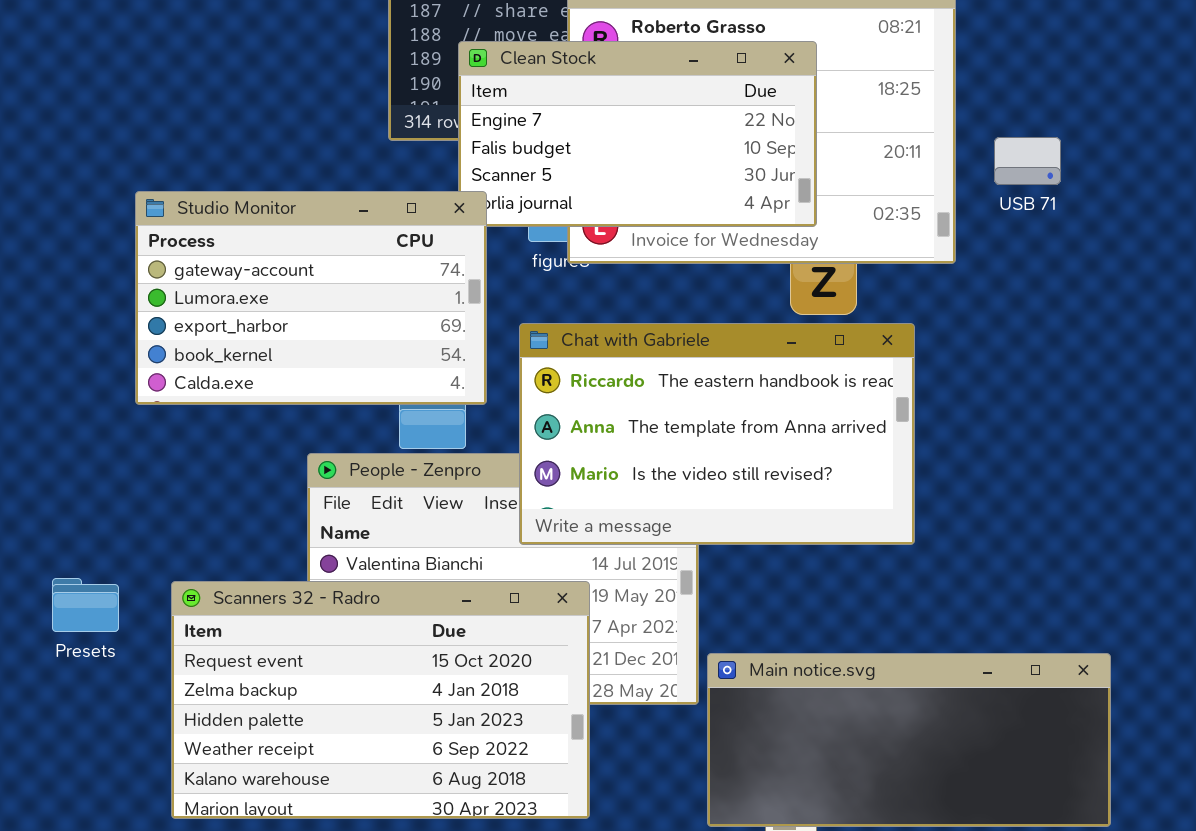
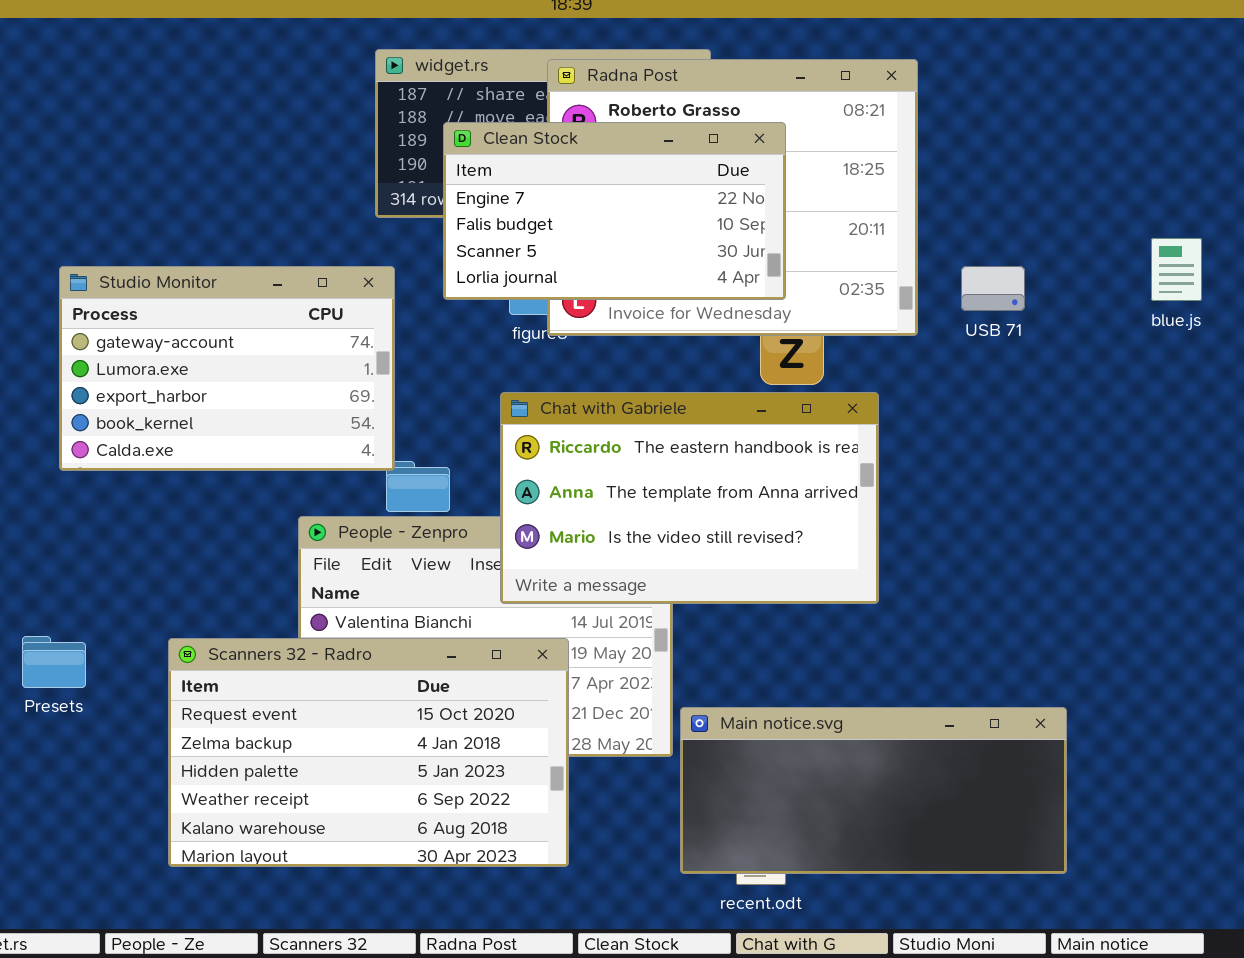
USB 71: [994,137,1061,185] -> [961,266,1025,311], moved
Studio Monitor: [135,191,487,405] -> [59,266,395,471], moved
Presets: [52,578,119,632] -> [22,636,86,688], moved

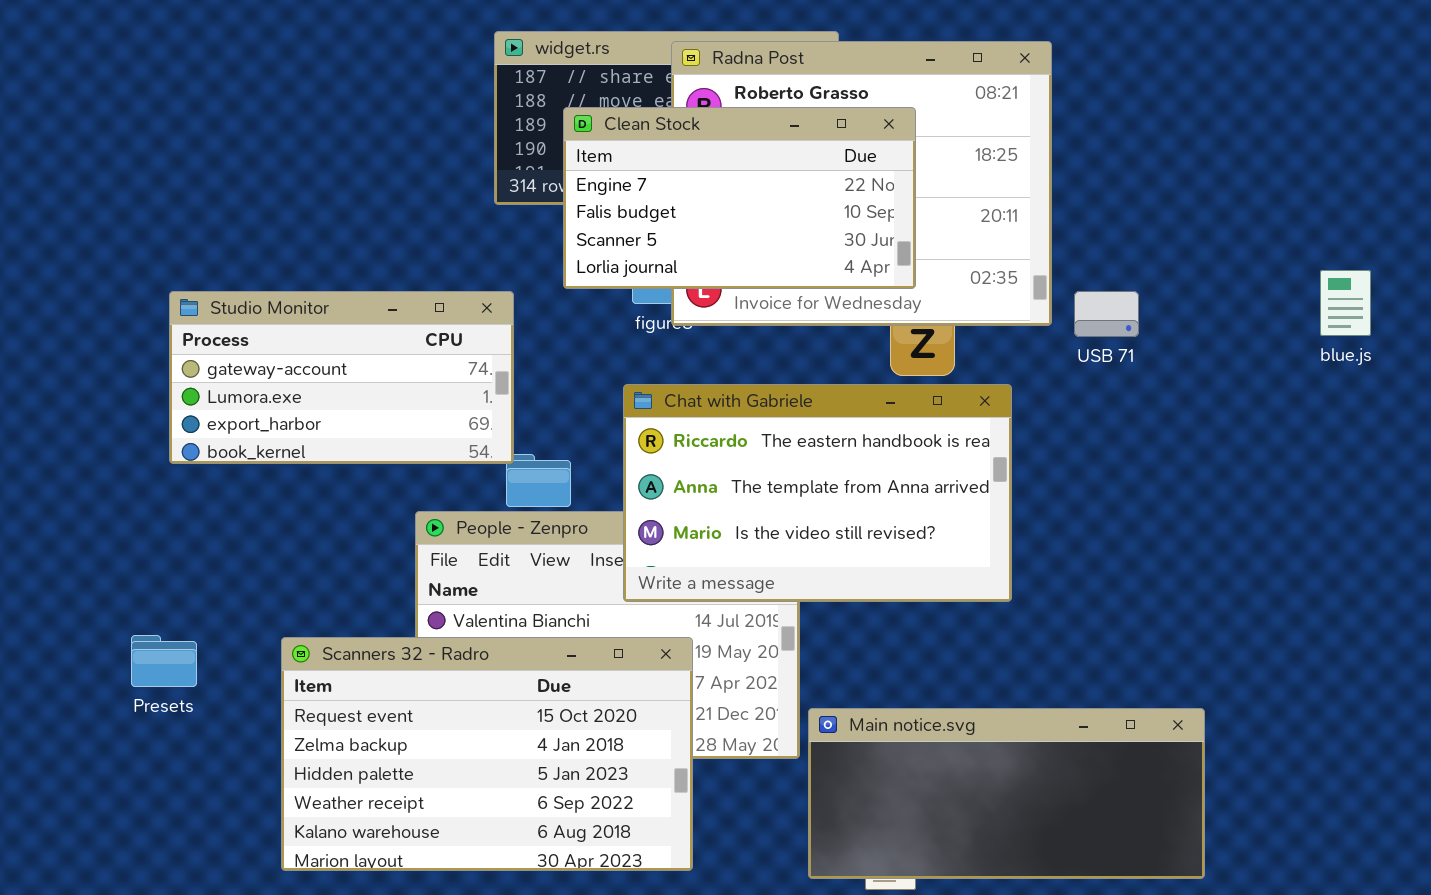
blue.js: [1151,238,1202,301] -> [1320,270,1371,336], moved
Studio Monitor: [59,266,395,471] -> [169,291,514,464], resized
USB 71: [961,266,1025,311] -> [1074,291,1139,337], moved

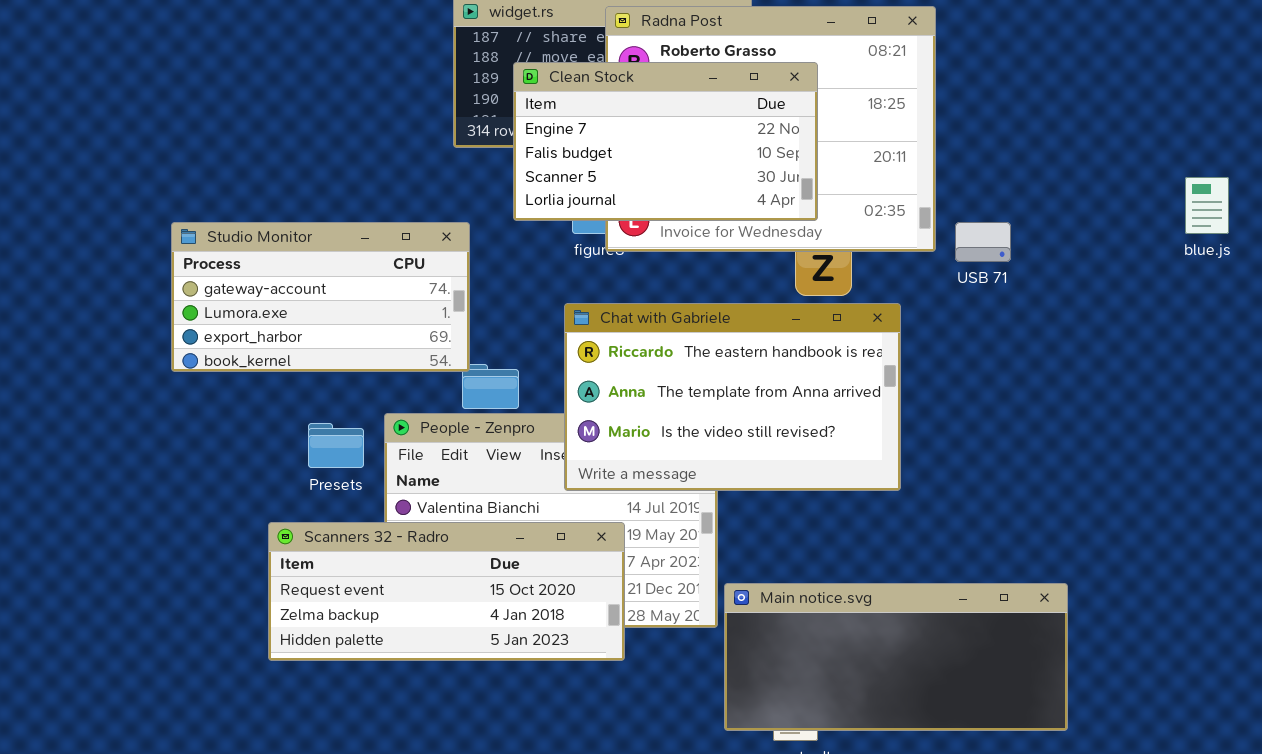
blue.js: [1320,270,1371,336] -> [1185,177,1229,234], moved
Presets: [131,635,197,687] -> [308,423,364,468], moved
Scanners 32 - Radro: [281,637,693,871] -> [268,522,625,661], resized

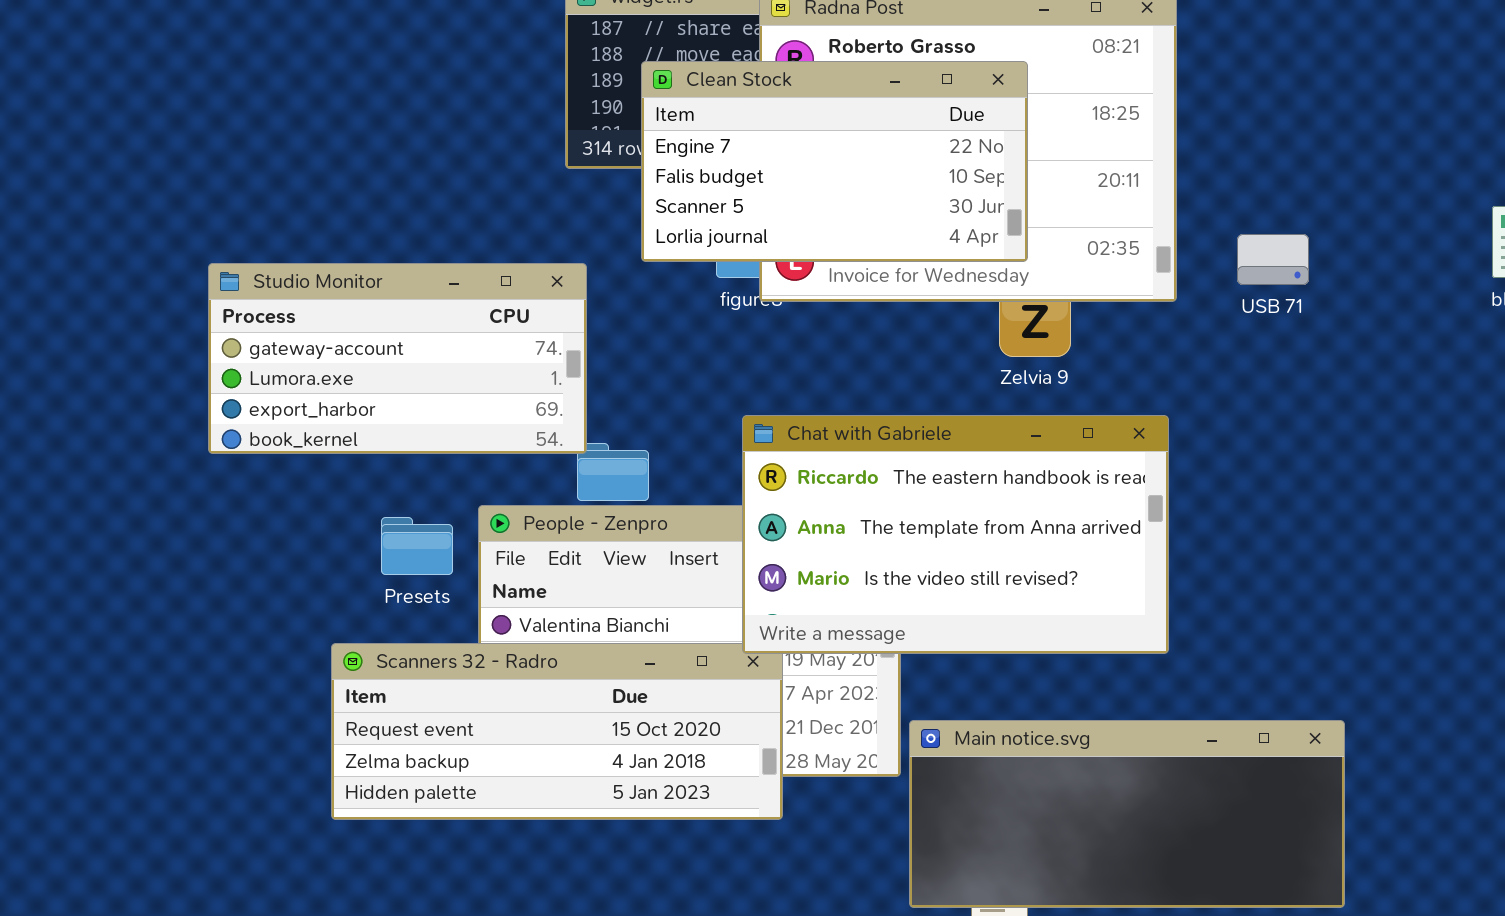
USB 71: [955,222,1011,262] -> [1237,234,1309,285], moved
Chat with Gabriele: [564,303,901,491] -> [742,415,1169,654], moved

